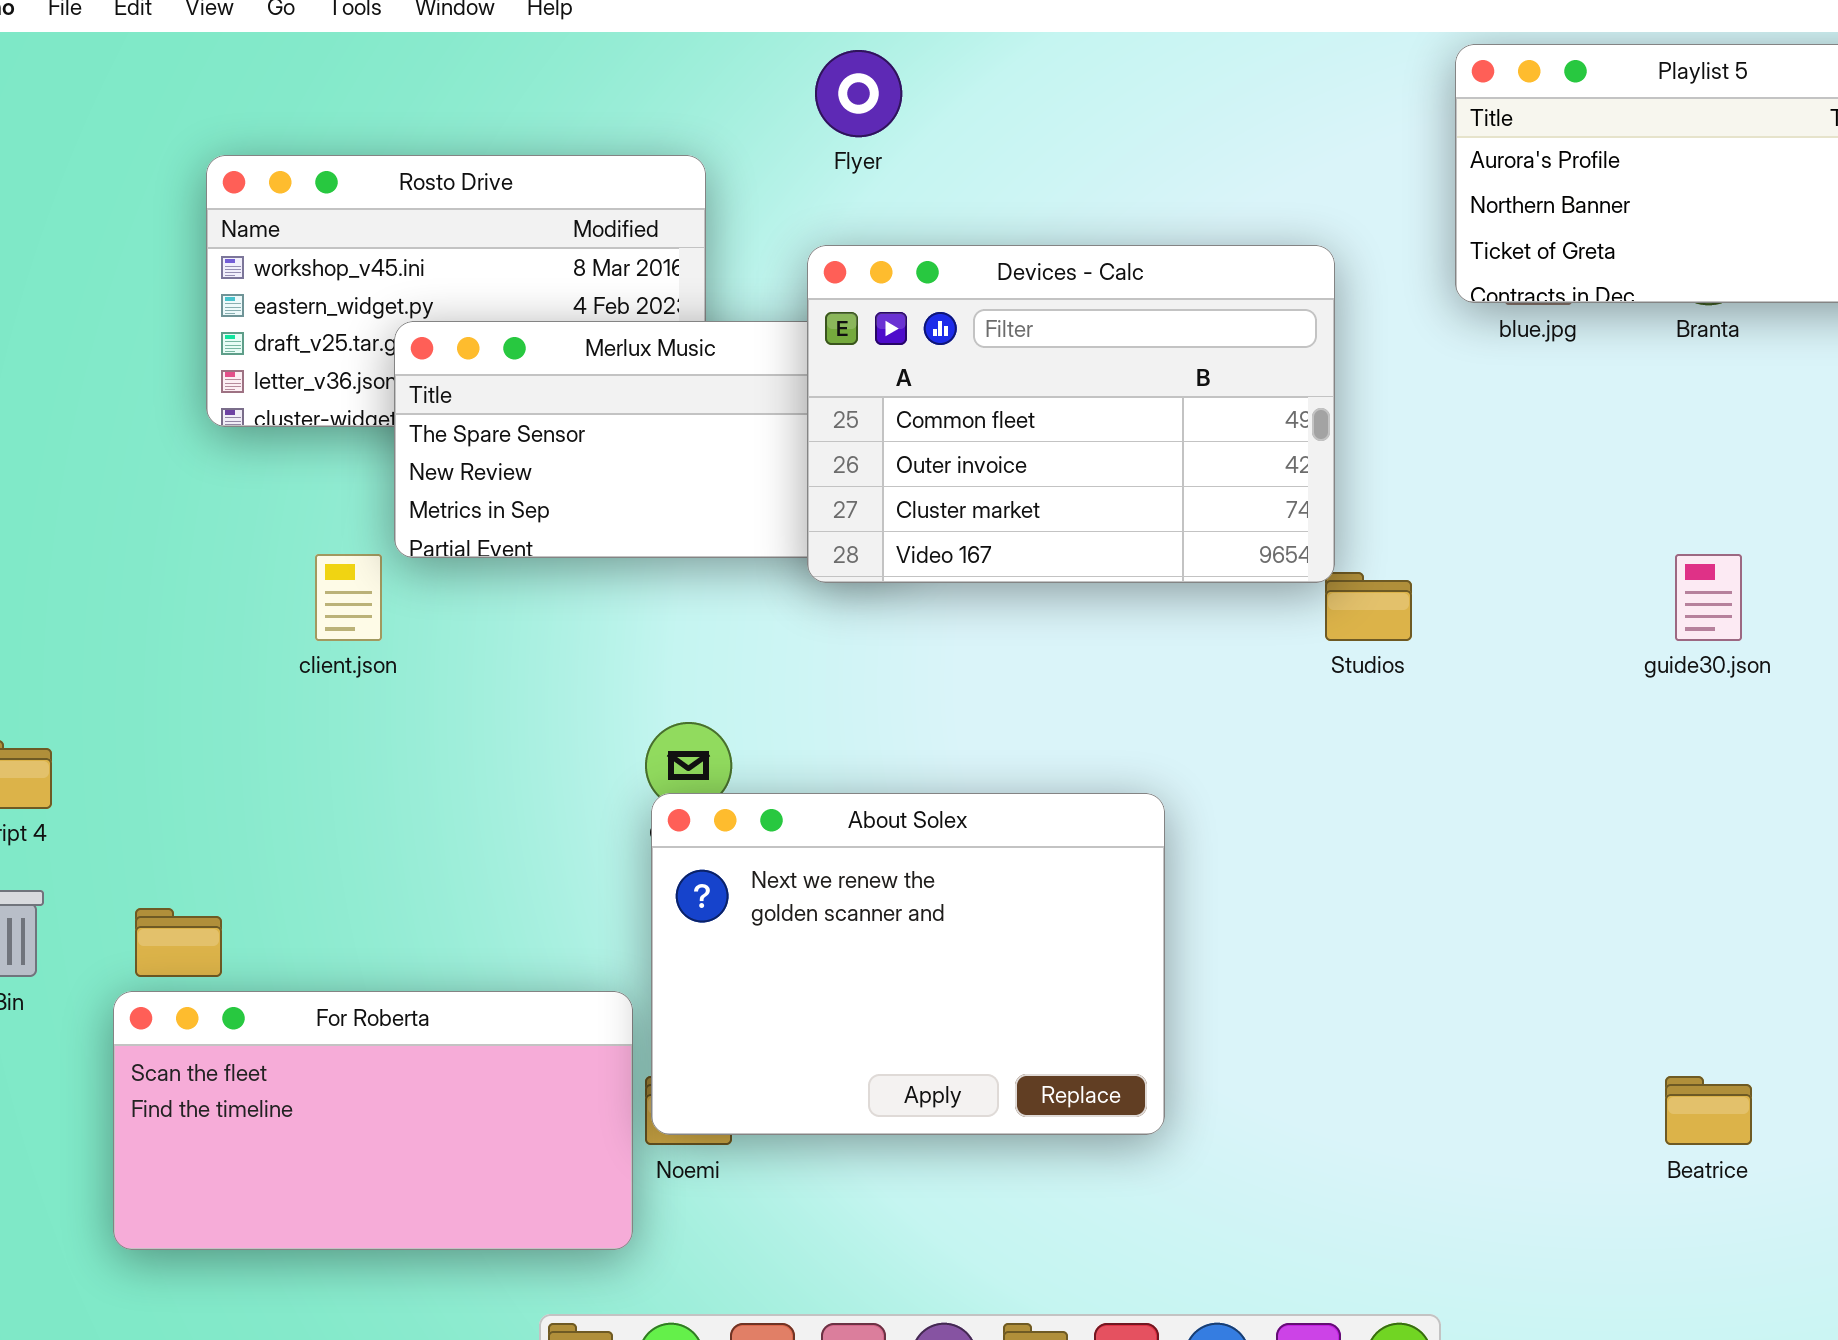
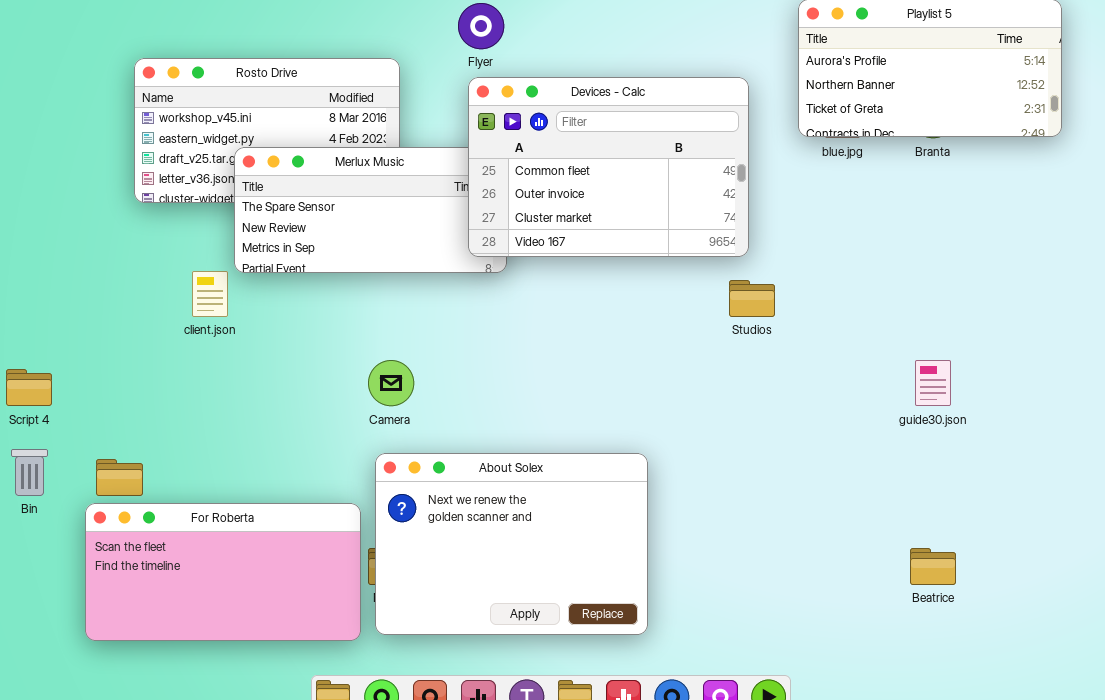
Devices - Calc: [807,245,1335,583] -> [468,77,749,257], moved
guide30.json: [1675,554,1742,641] -> [915,360,951,406], moved
About Solex: [651,793,1165,1135] -> [375,453,648,635], moved

